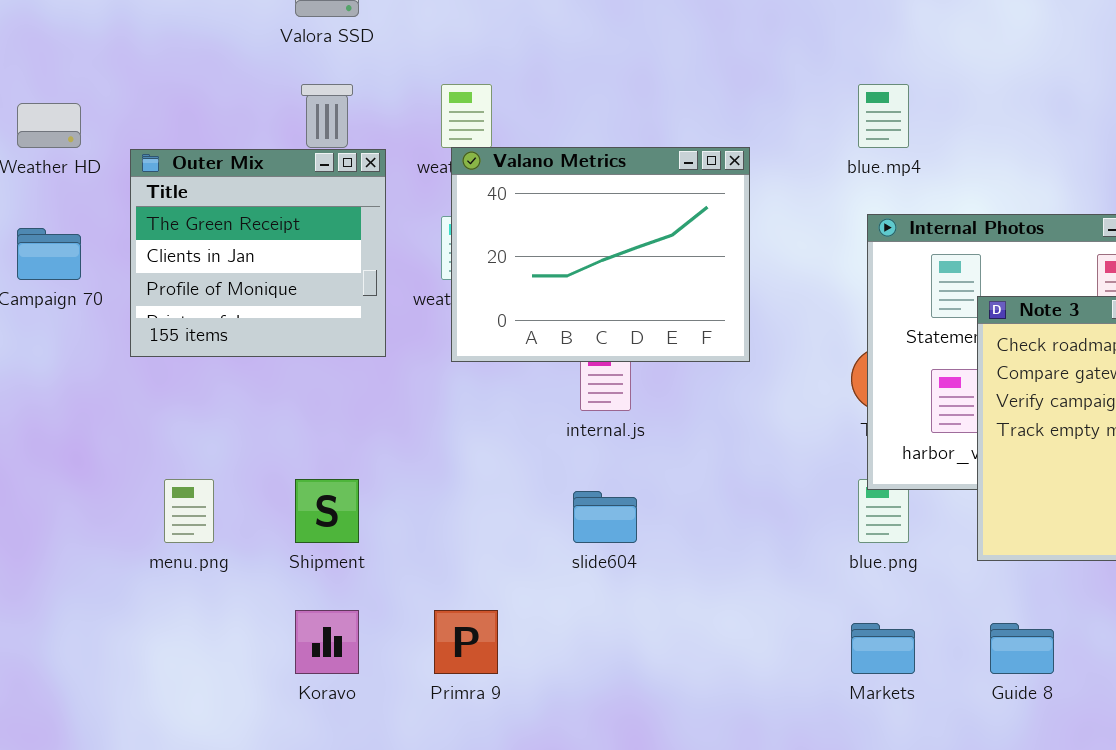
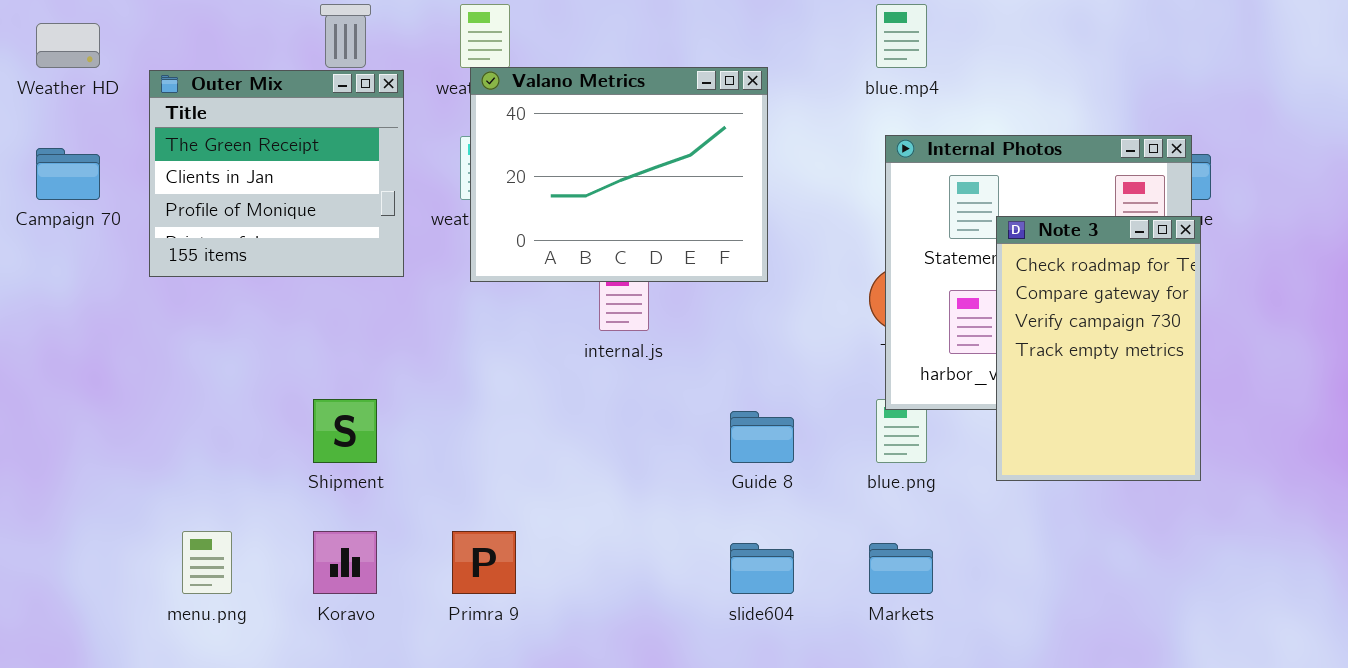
menu.png: [164,479,214,543] -> [182,531,232,594], moved
slide604: [573,491,637,543] -> [730,543,794,594], moved
Guide 8: [990,623,1054,674] -> [730,411,794,463], moved

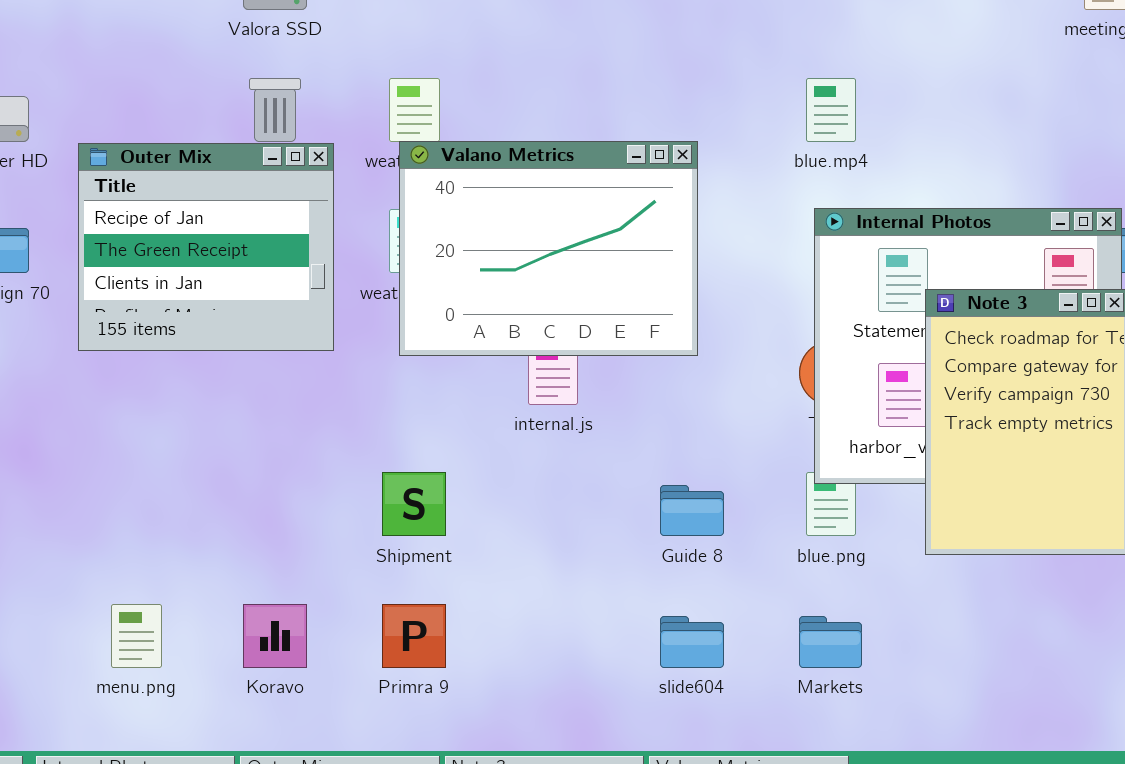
Outer Mix: [149,70,404,277] -> [78,143,334,351], scrolled up 1 row
Shipment: [313,399,377,463] -> [382,472,446,536], moved

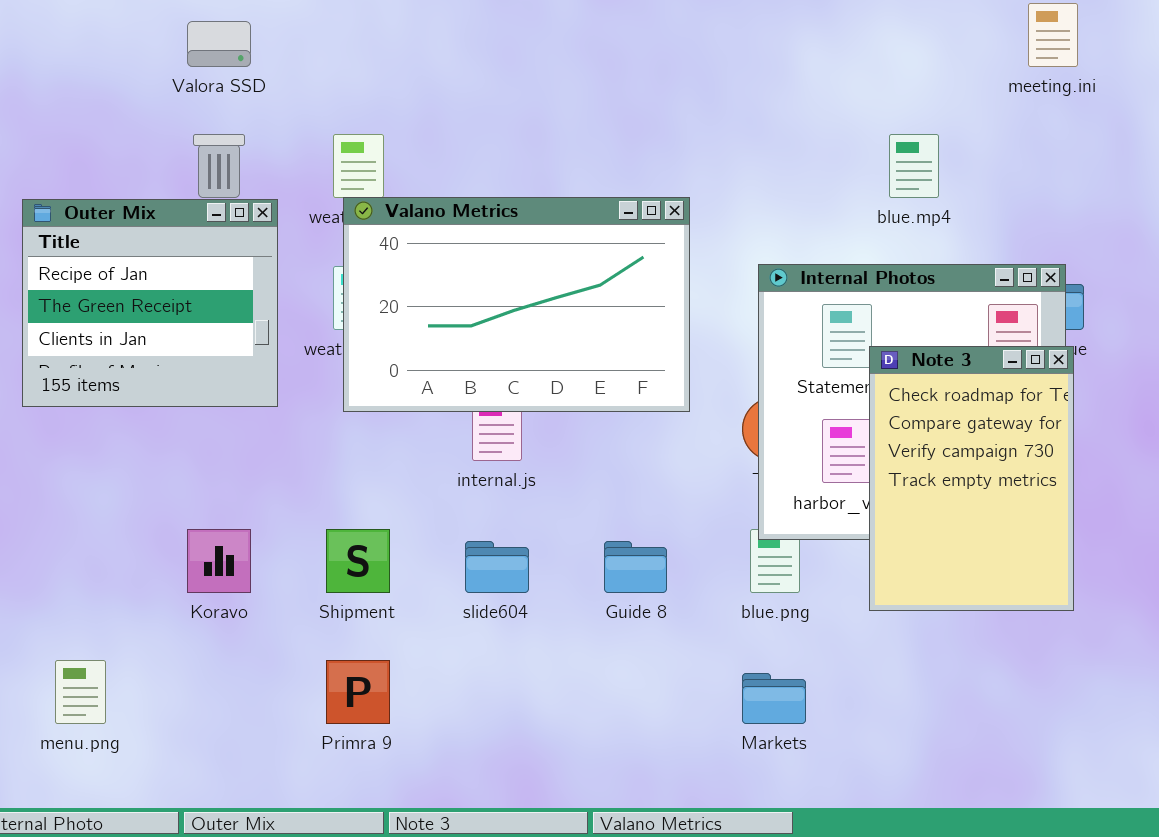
blue.mp4: [806,78,856,142] -> [889,134,939,198], moved
Valano Metrics: [399,141,698,356] -> [343,197,690,412], resized
Koravo: [243,604,307,668] -> [187,529,251,593], moved
slide604: [660,616,724,668] -> [465,541,529,593], moved

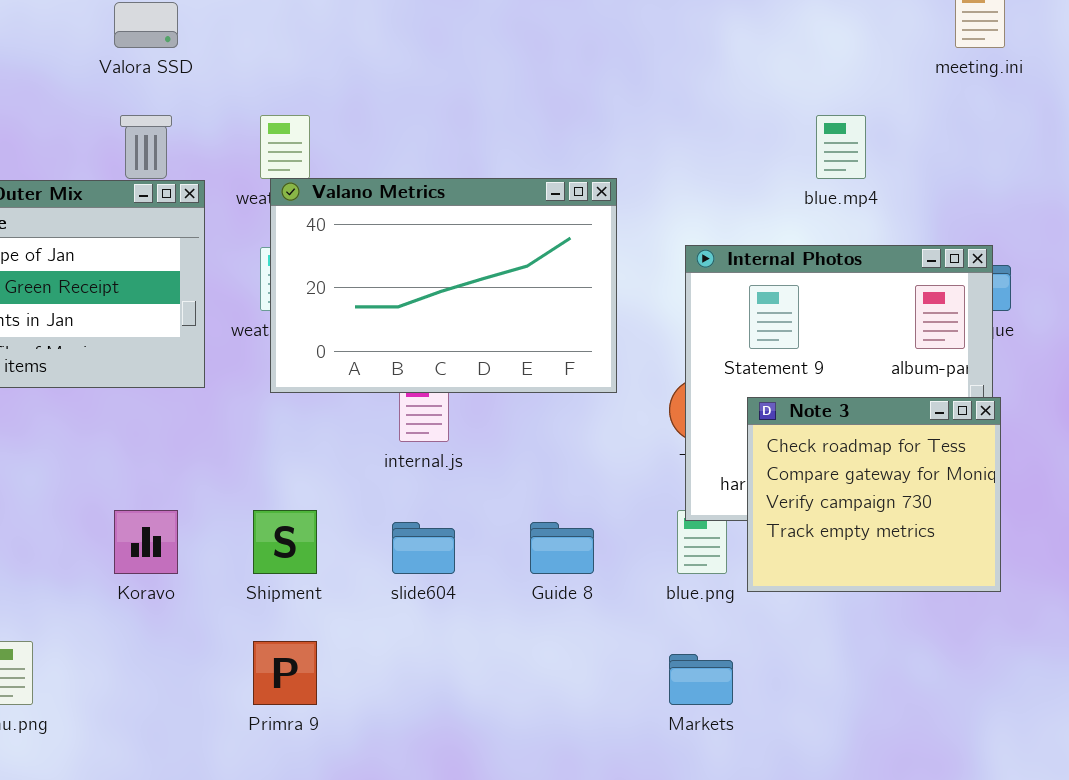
Note 3: [869,346,1074,611] -> [747,397,1001,592], resized

